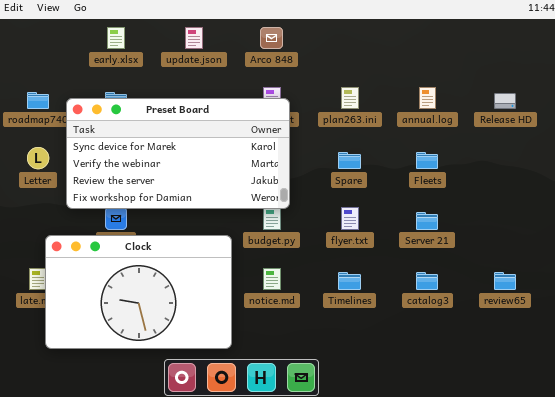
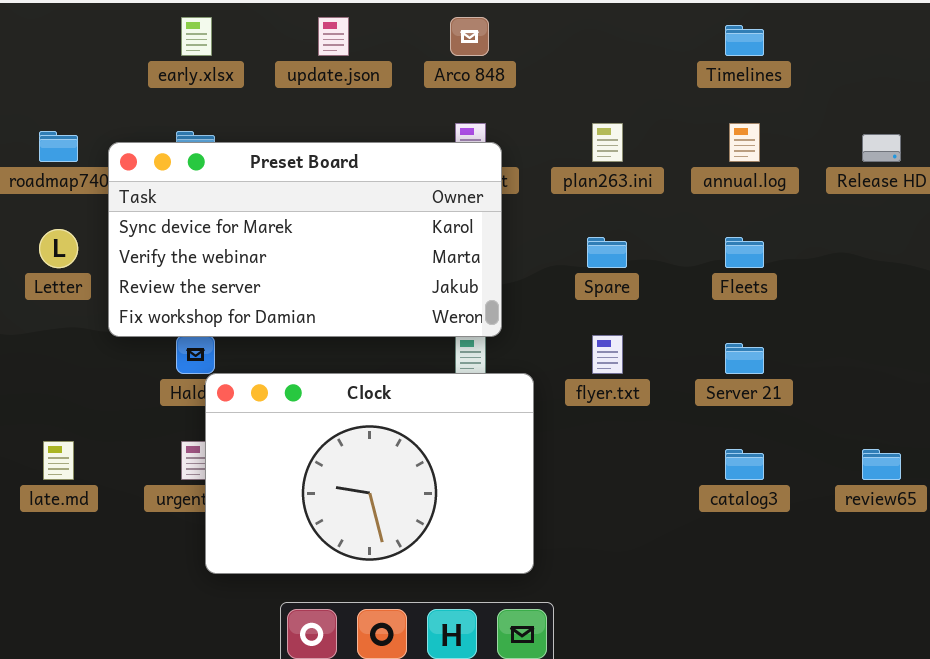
Clock: [45,235,232,349] -> [205,373,534,574], moved
Timelines: [338,272,361,290] -> [725,25,764,56], moved

